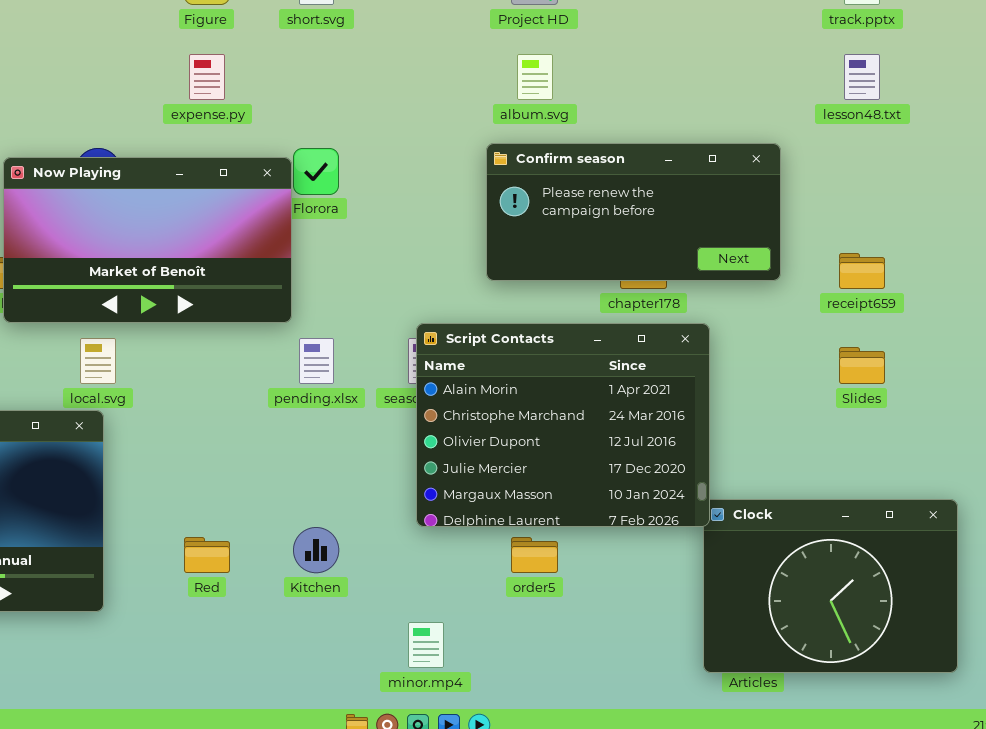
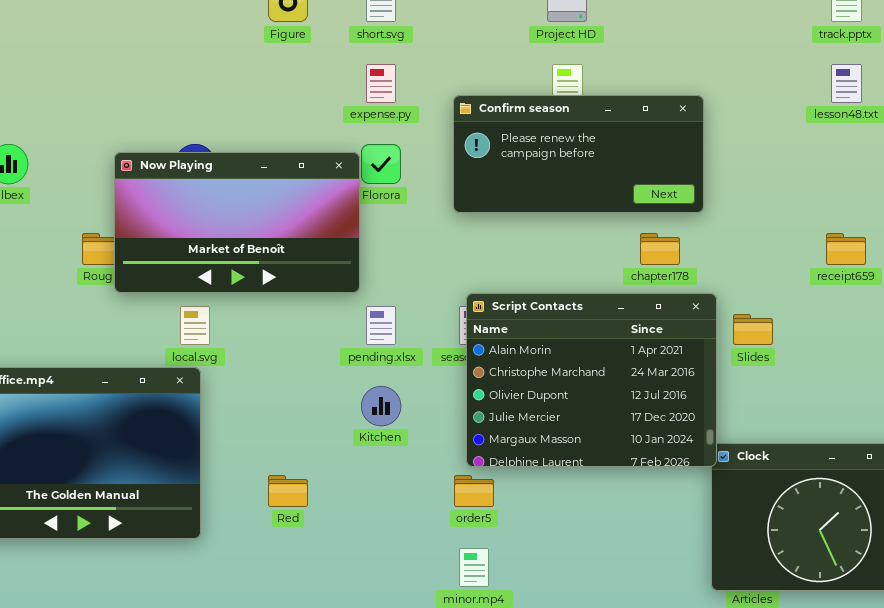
expense.py: [189,54,225,100] -> [366,64,396,103], moved
Confirm season: [486,143,781,281] -> [453,95,704,213], moved
Slides: [839,347,885,384] -> [733,314,773,345], moved
Kitchen: [293,527,339,573] -> [361,386,401,426], moved
order5: [511,537,558,573] -> [454,475,494,507], moved

